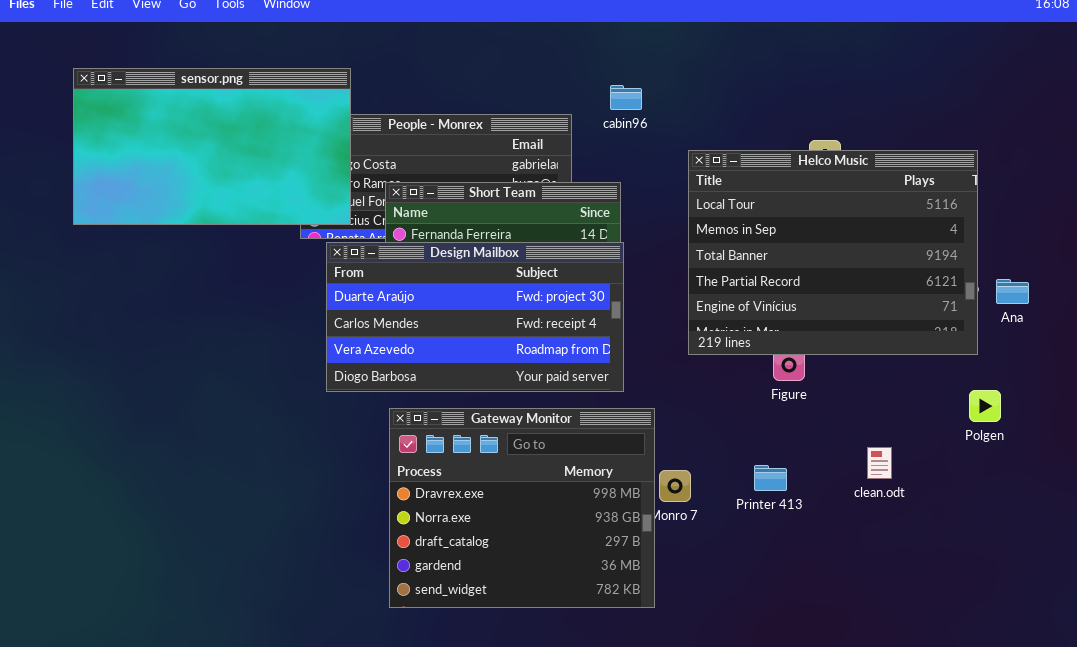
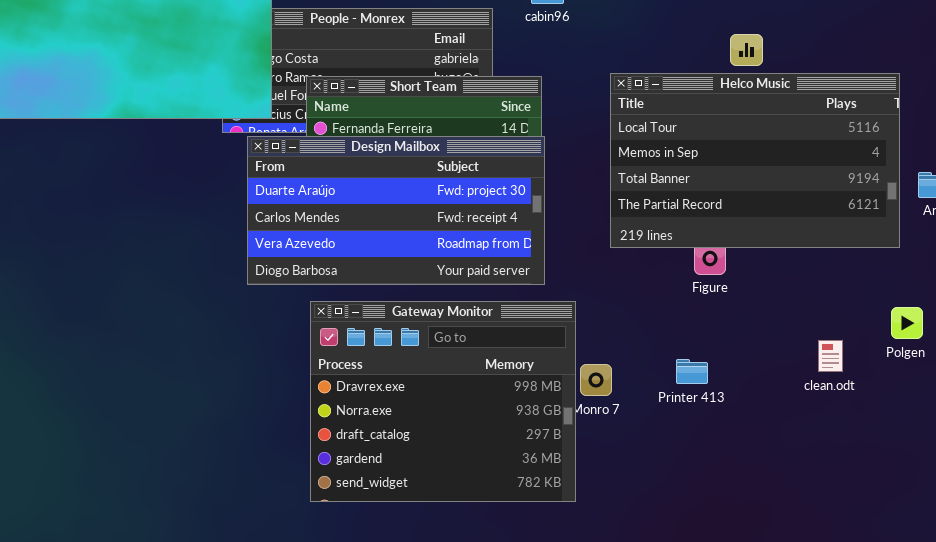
Helco Music: [688,150,978,355] -> [610,73,900,248], resized
Polgen: [969,390,1001,422] -> [891,307,923,339], moved
clean.odt: [867,447,892,479] -> [818,340,843,372], moved

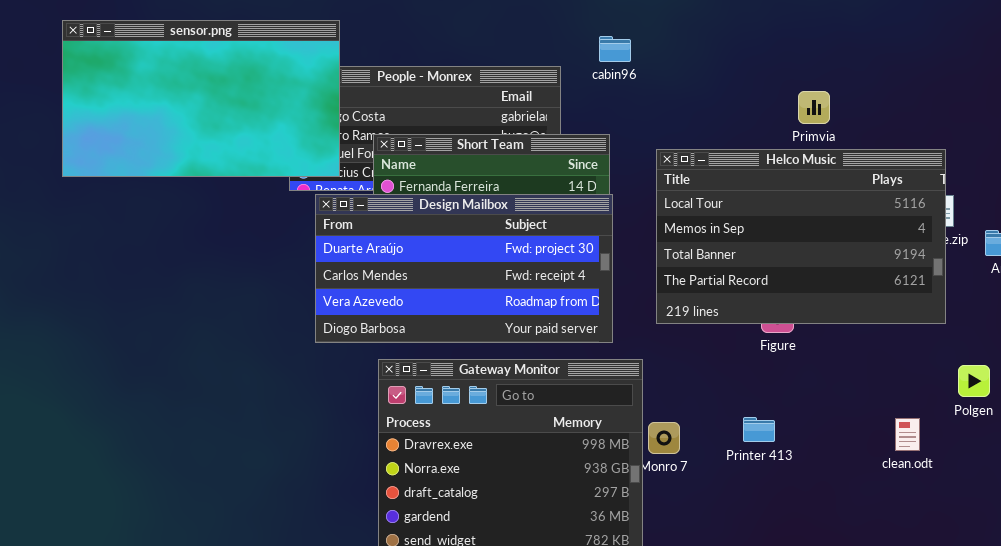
Helco Music: [610,73,900,248] -> [656,149,946,324], moved
clean.odt: [818,340,843,372] -> [895,418,920,451], moved

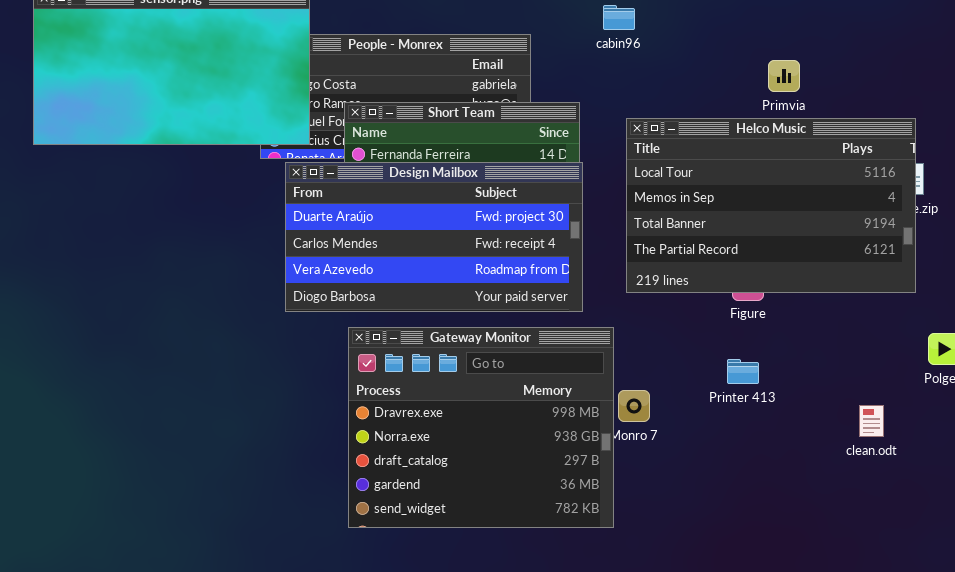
cabin96: [599,36,631,62] -> [603,5,635,30], moved
Printer 413: [743,417,775,442] -> [727,359,759,384], moved
clean.odt: [895,418,920,451] -> [859,405,884,437], moved

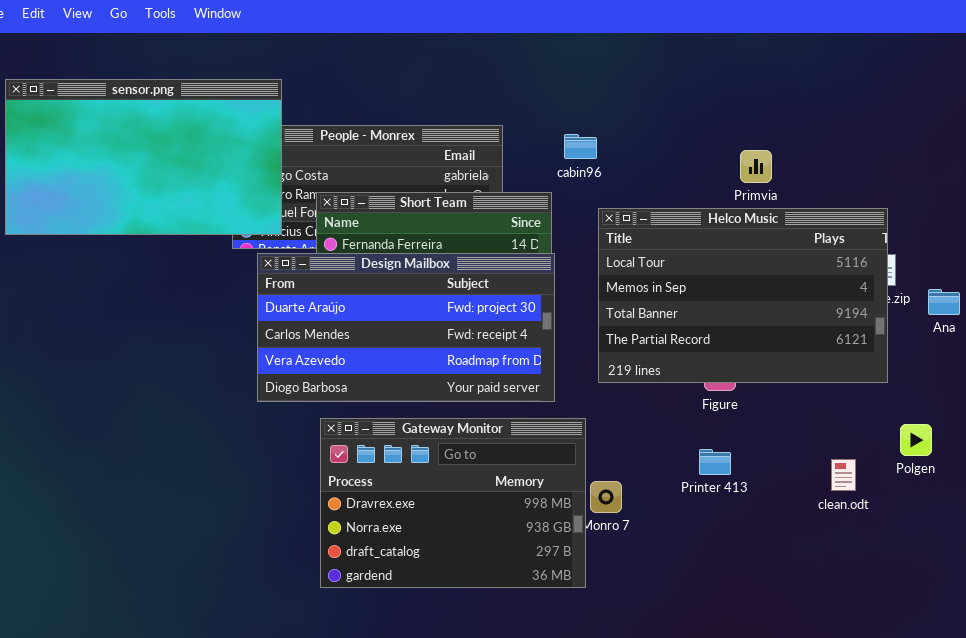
cabin96: [603,5,635,30] -> [564,134,597,159], moved
Gateway Monitor: [348,327,614,528] -> [320,418,586,588], resized
clean.odt: [859,405,884,437] -> [831,459,856,491], moved

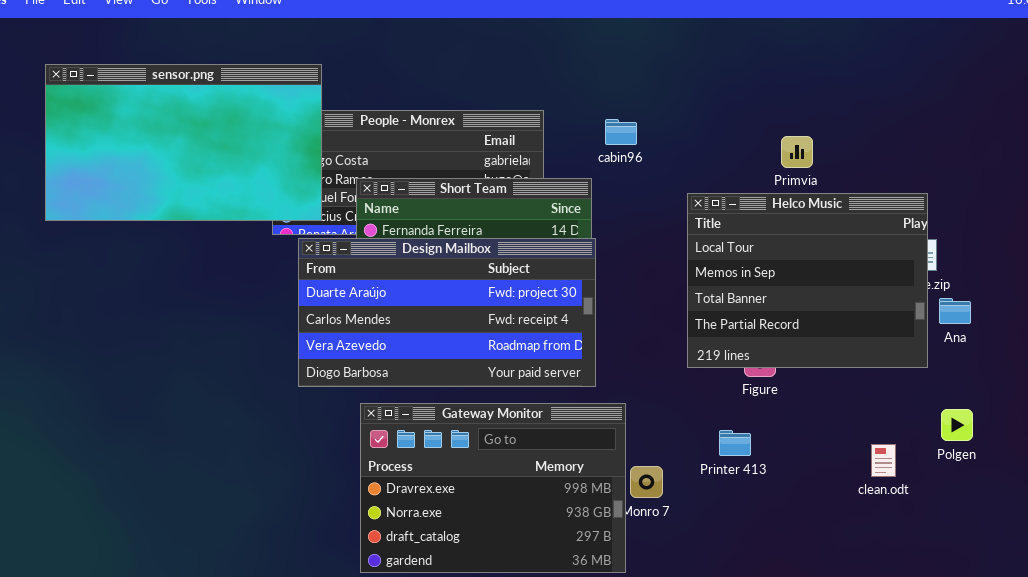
Helco Music: [598,208,888,383] -> [687,193,928,368], resized
Ana: [928,289,960,315] -> [939,298,971,324], moved
Printer 413: [699,449,731,475] -> [719,430,751,456], moved

